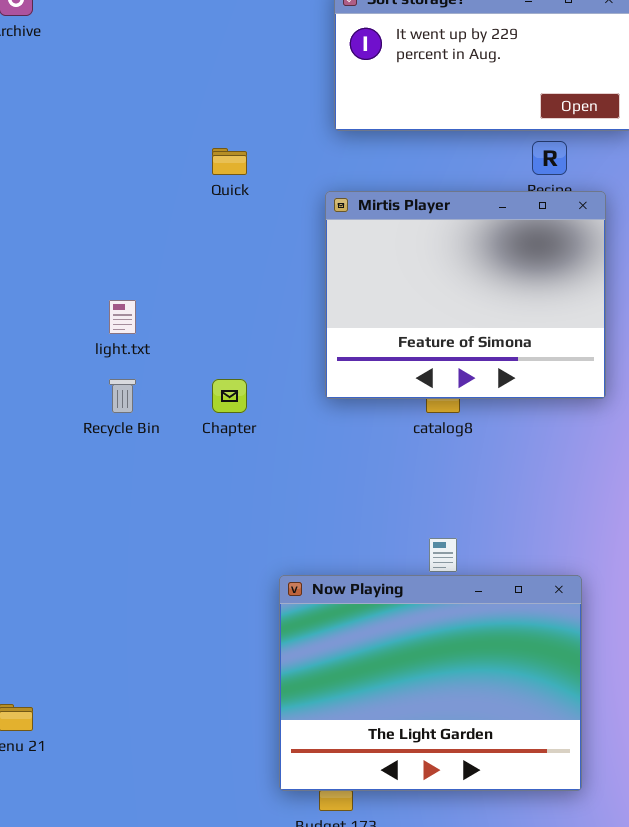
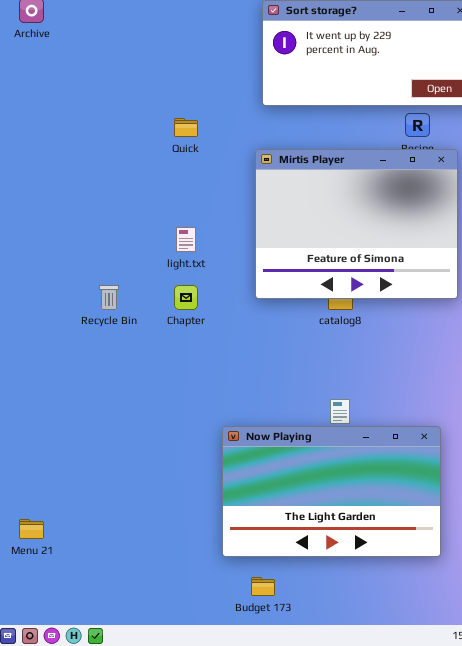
light.txt: [109,300,136,334] -> [176,227,196,252], moved
Now Playing: [279,575,582,791] -> [222,426,441,557], resized

